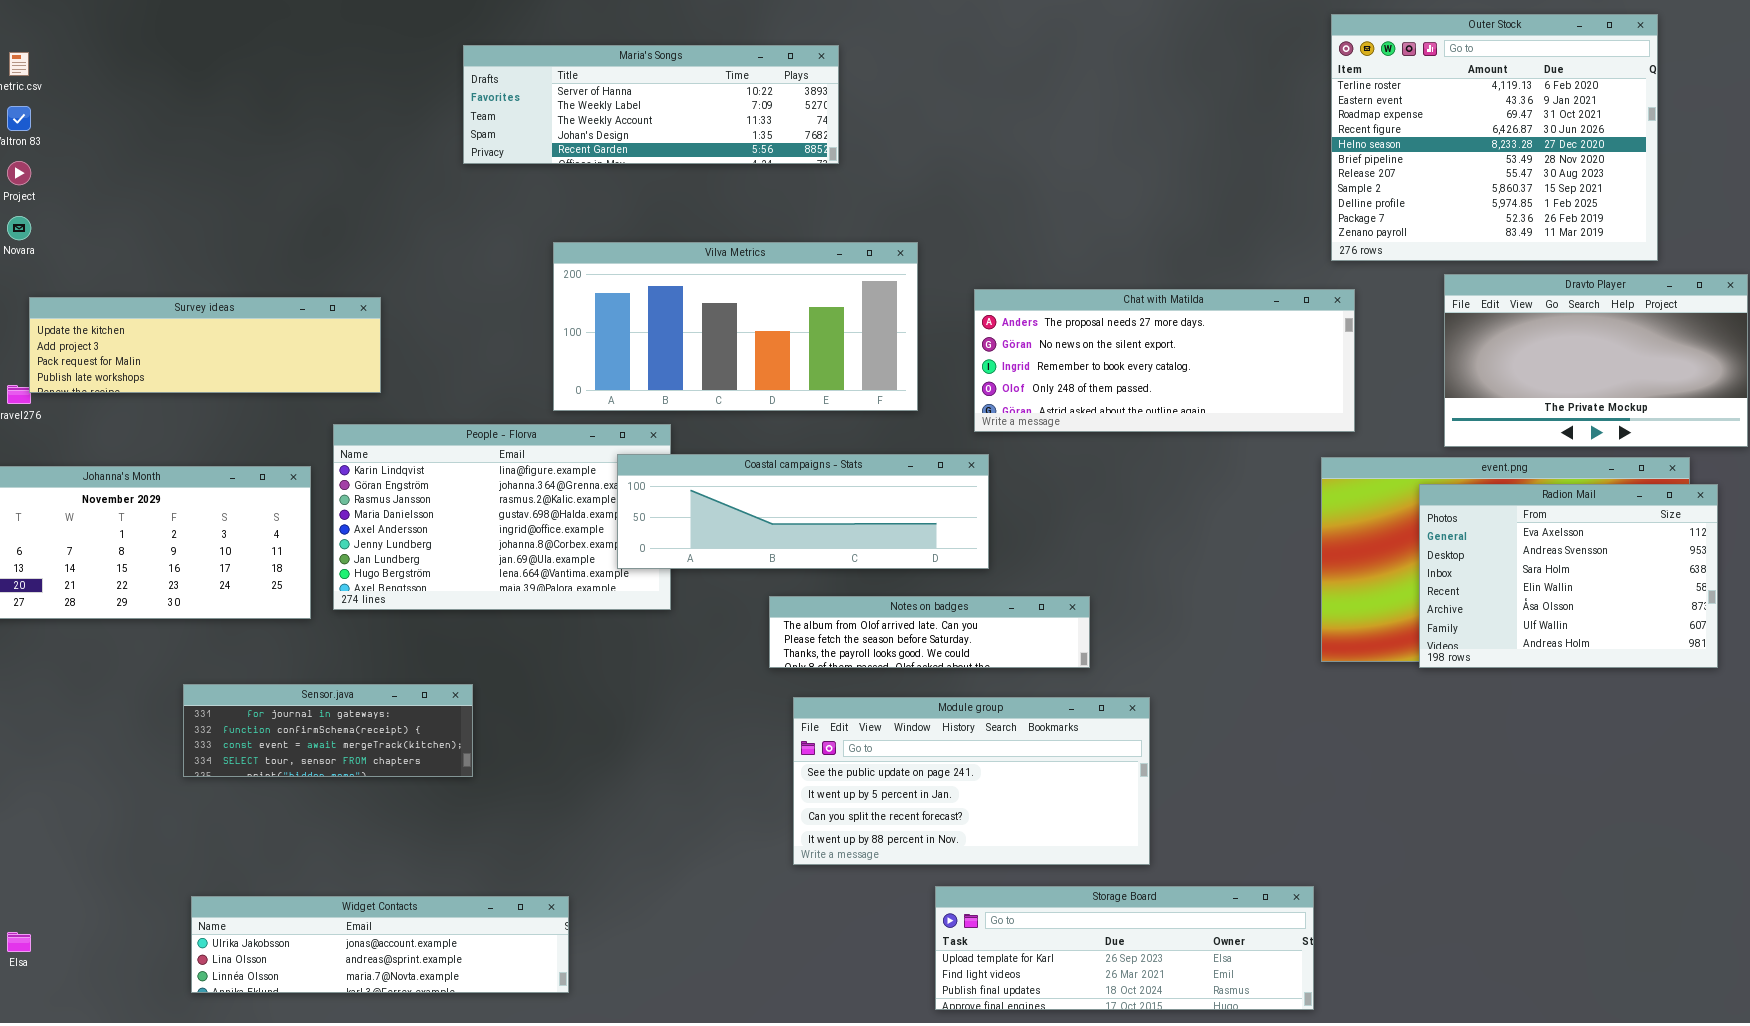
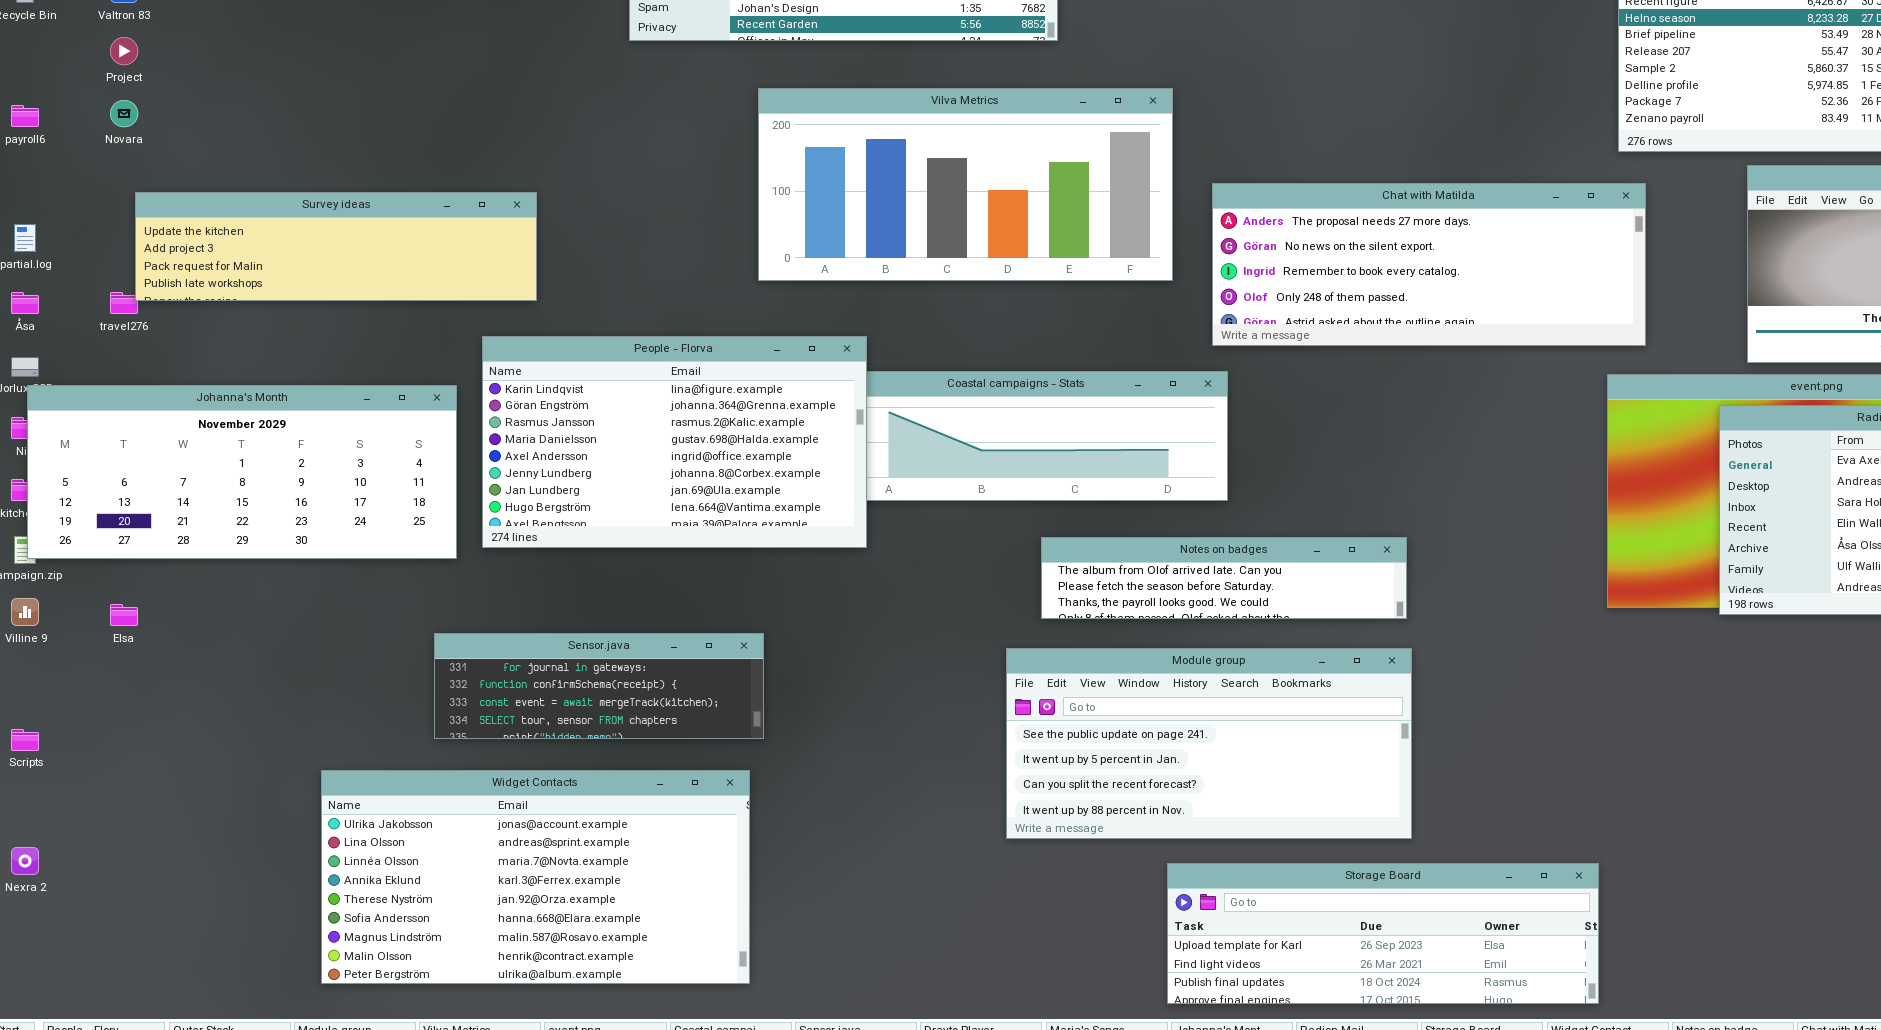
Vilva Metrics: [553,242,918,411] -> [758,88,1173,281], moved
People - Florva: [333,424,671,610] -> [482,336,867,548], raised
Notes on badges: [769,596,1090,668] -> [1041,537,1407,619], moved
Sensor.java: [183,684,473,777] -> [434,633,764,739], moved
Widget Contacts: [191,896,569,993] -> [321,770,750,984], resized
Elsa: [7,932,31,952] -> [110,604,138,626], moved

